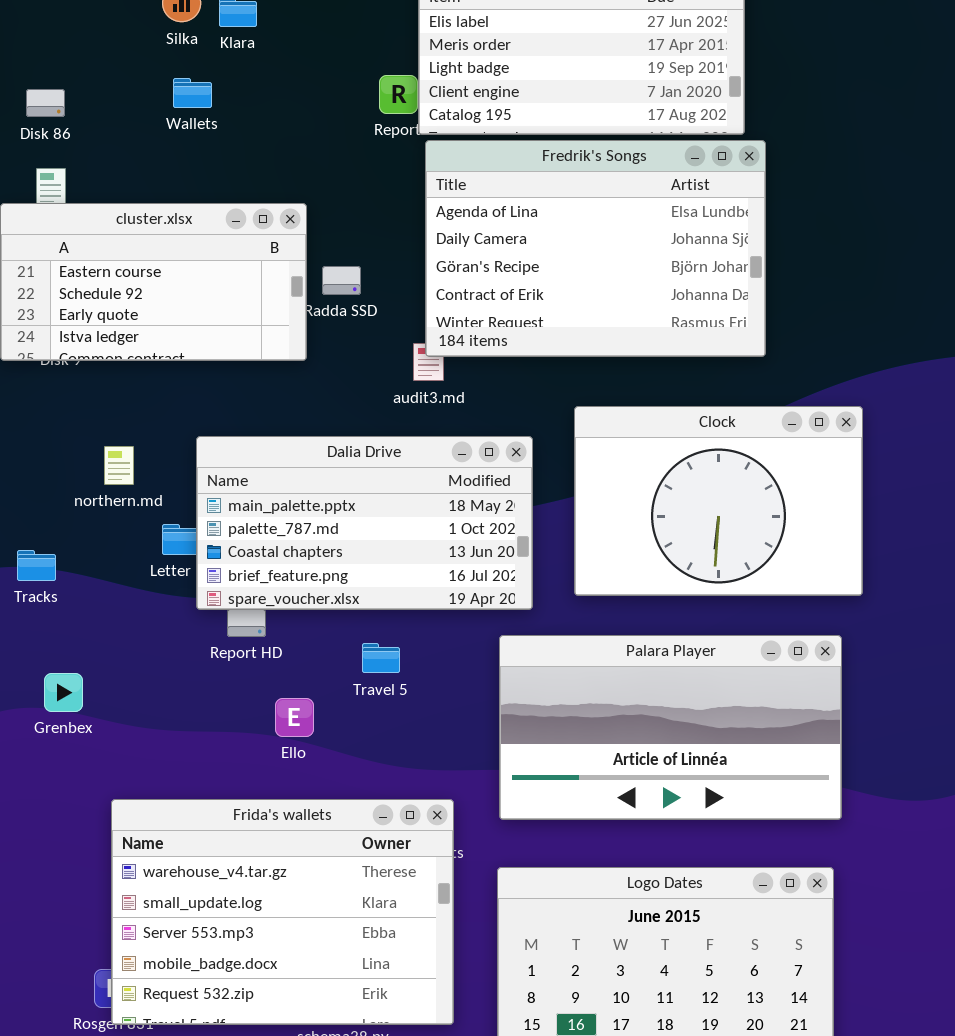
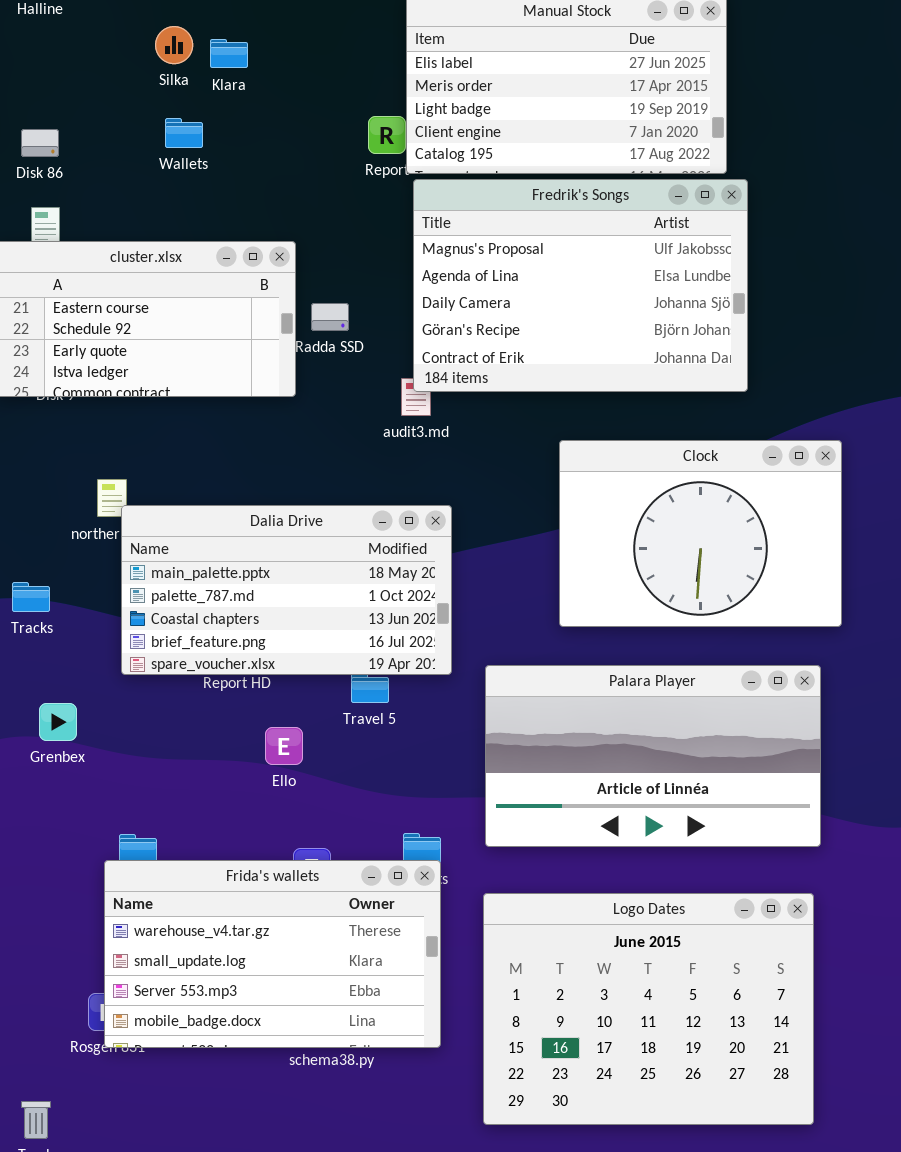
Fredrik's Songs: [425,140,766,357] -> [413,179,748,392], scrolled up 1 row
Dalia Drive: [196,436,533,610] -> [121,505,452,675], moved
Frida's wallets: [111,799,454,1025] -> [104,860,441,1048], resized

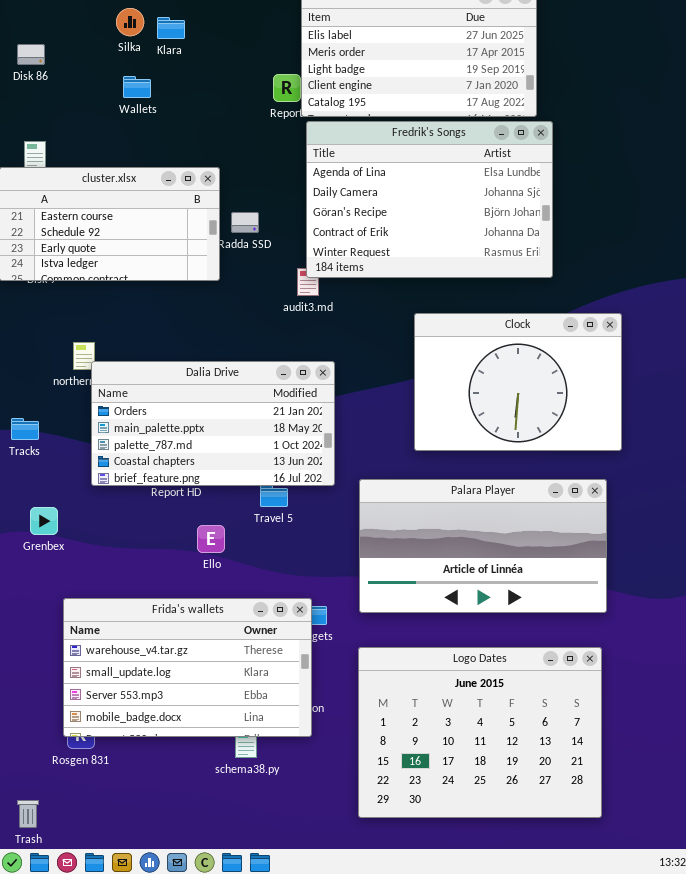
Disk 86: [21,129,59,157] -> [17,44,45,65], moved
Fredrik's Songs: [413,179,748,392] -> [306,121,553,278], scrolled down 1 row
Dalia Drive: [121,505,452,675] -> [91,361,335,486], scrolled up 1 row
Frida's wallets: [104,860,441,1048] -> [63,598,312,737], moved

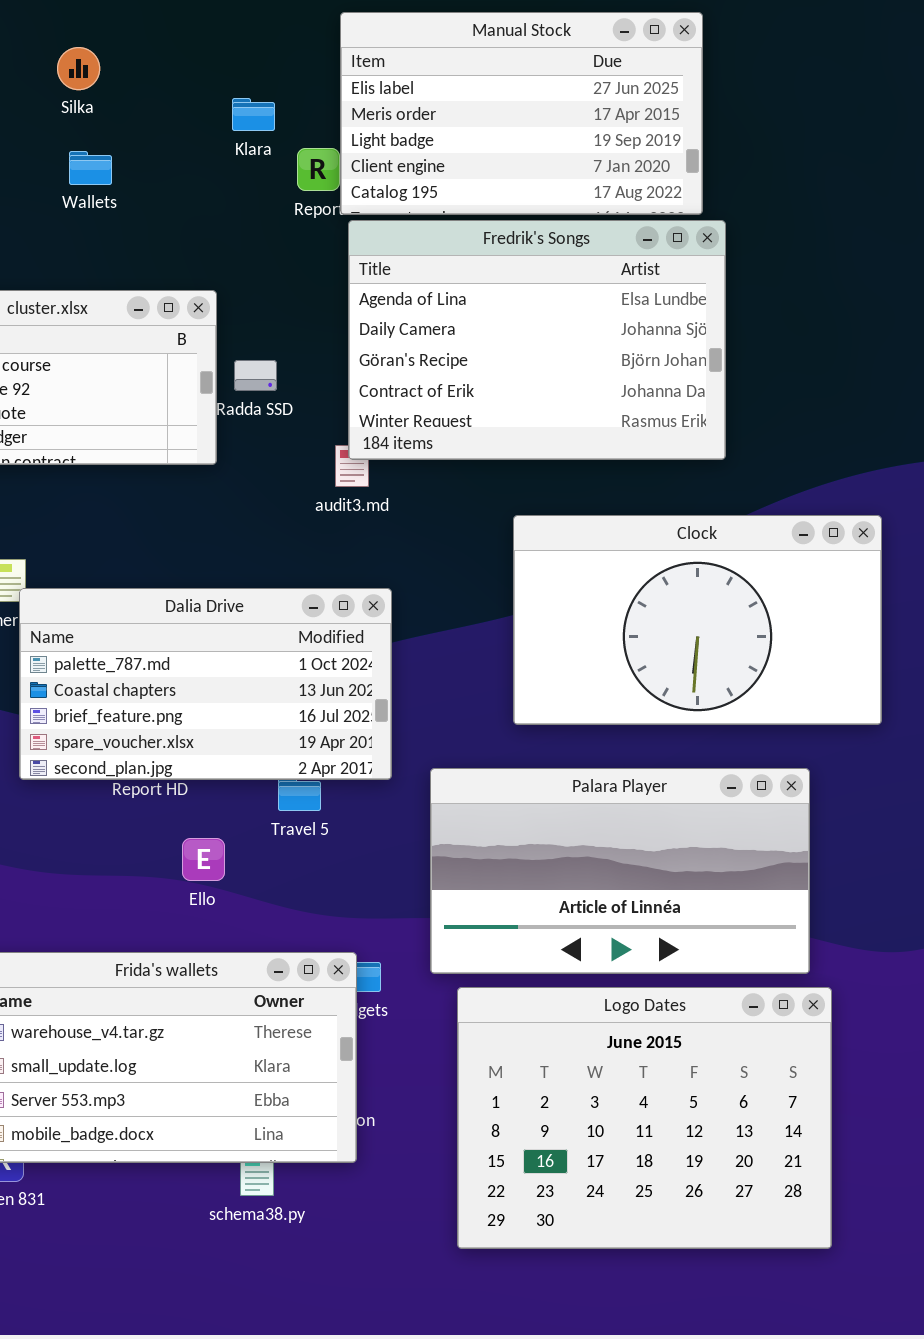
Klara: [157,17,185,39] -> [232,98,275,131], moved
Clock: [414,313,622,451] -> [513,515,882,725], resized
Dalia Drive: [91,361,335,486] -> [19,588,392,780], scrolled down 2 rows
Logo Dates: [358,647,602,818] -> [457,987,832,1249], moved

